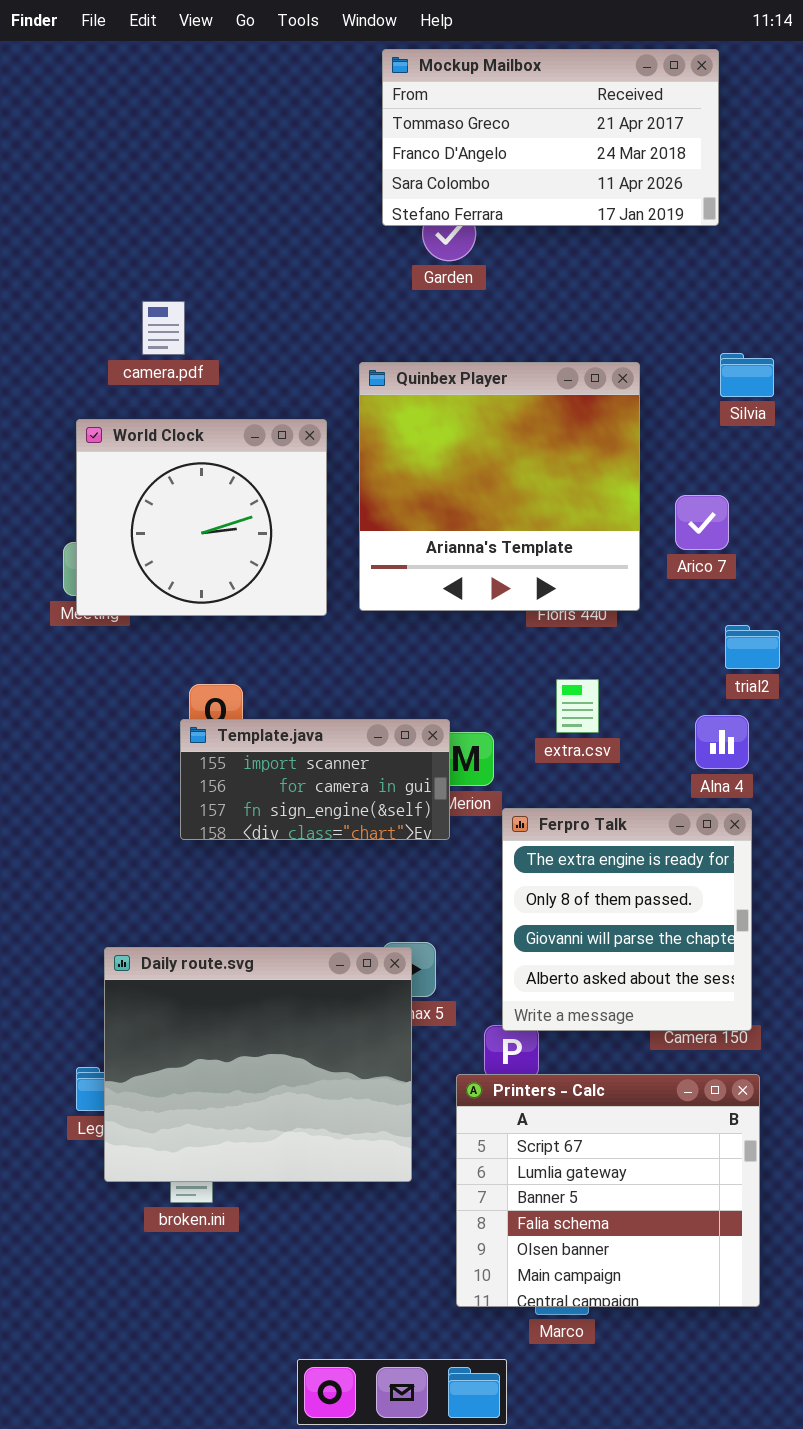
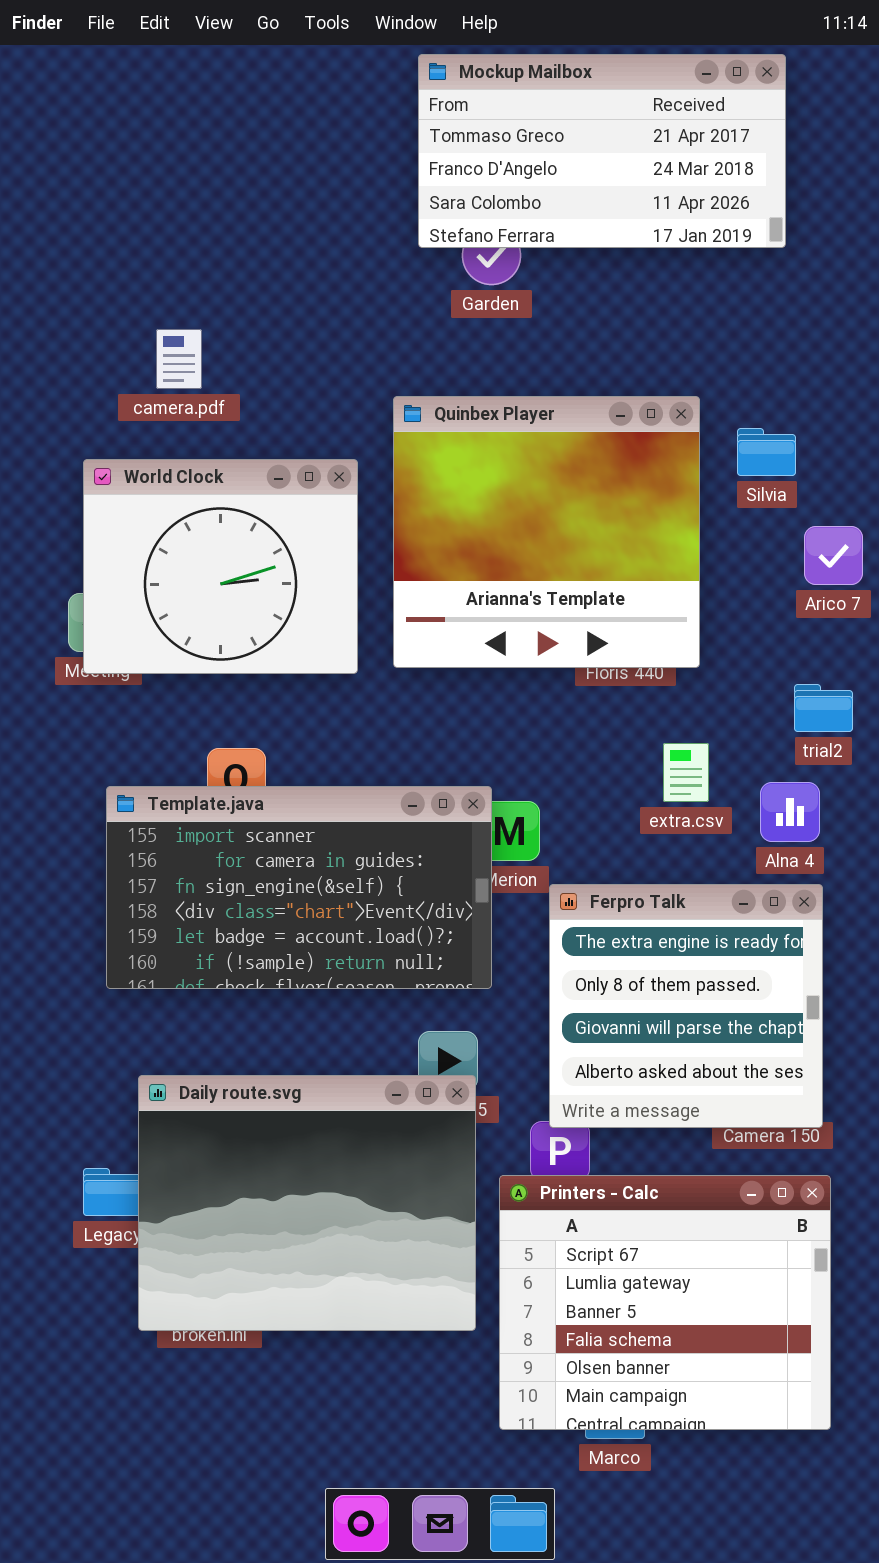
Silvia: [720,353,774,397] -> [737,428,796,476], moved
Arico 7: [675,495,729,550] -> [804,526,863,585], moved
extra.csv: [556,679,599,733] -> [663,743,709,802], moved
Template.java: [180,719,450,840] -> [106,786,492,989], resized
Daily route.svg: [104,947,412,1182] -> [138,1075,476,1331], moved

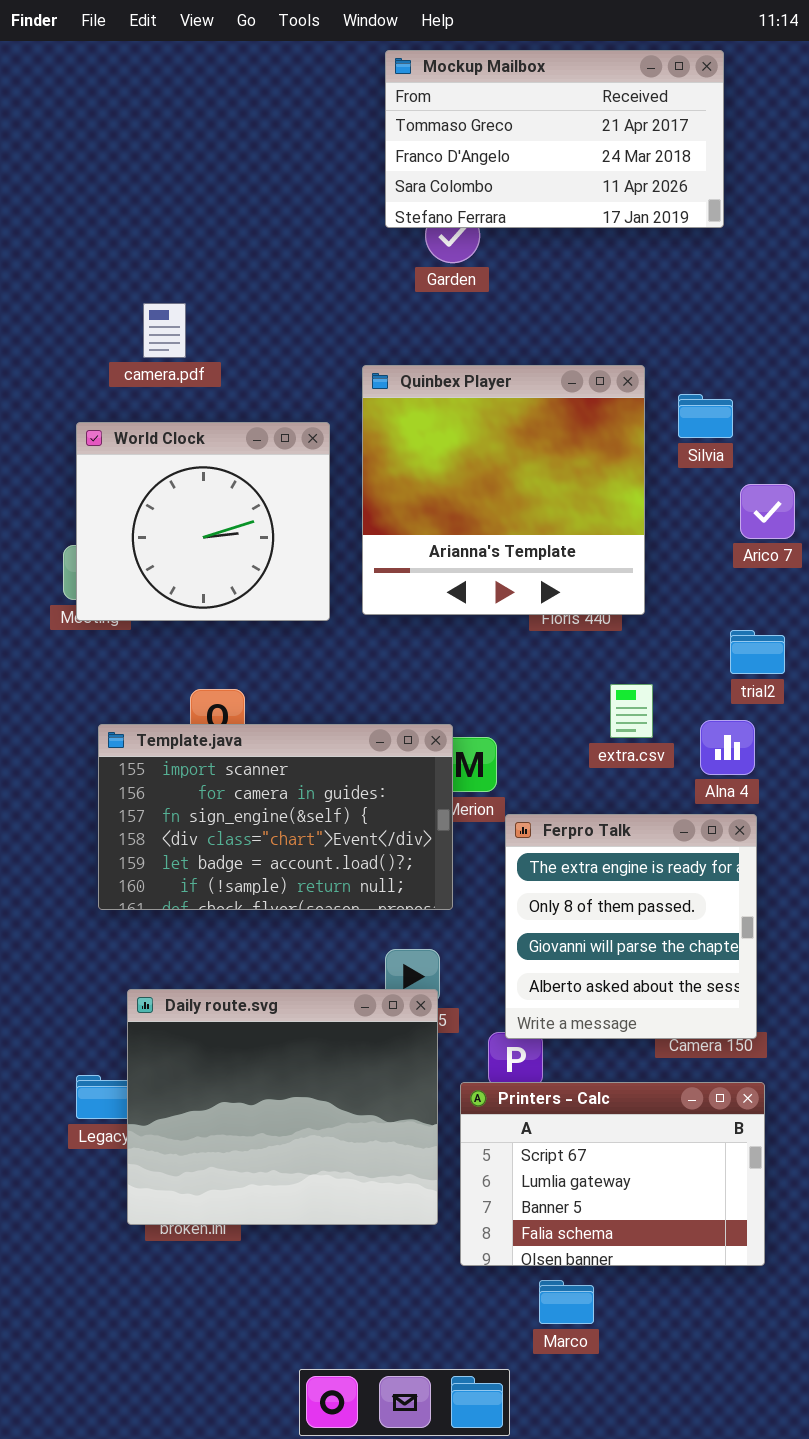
Printers - Calc: [499,1175,831,1430] -> [460,1082,765,1266], resized

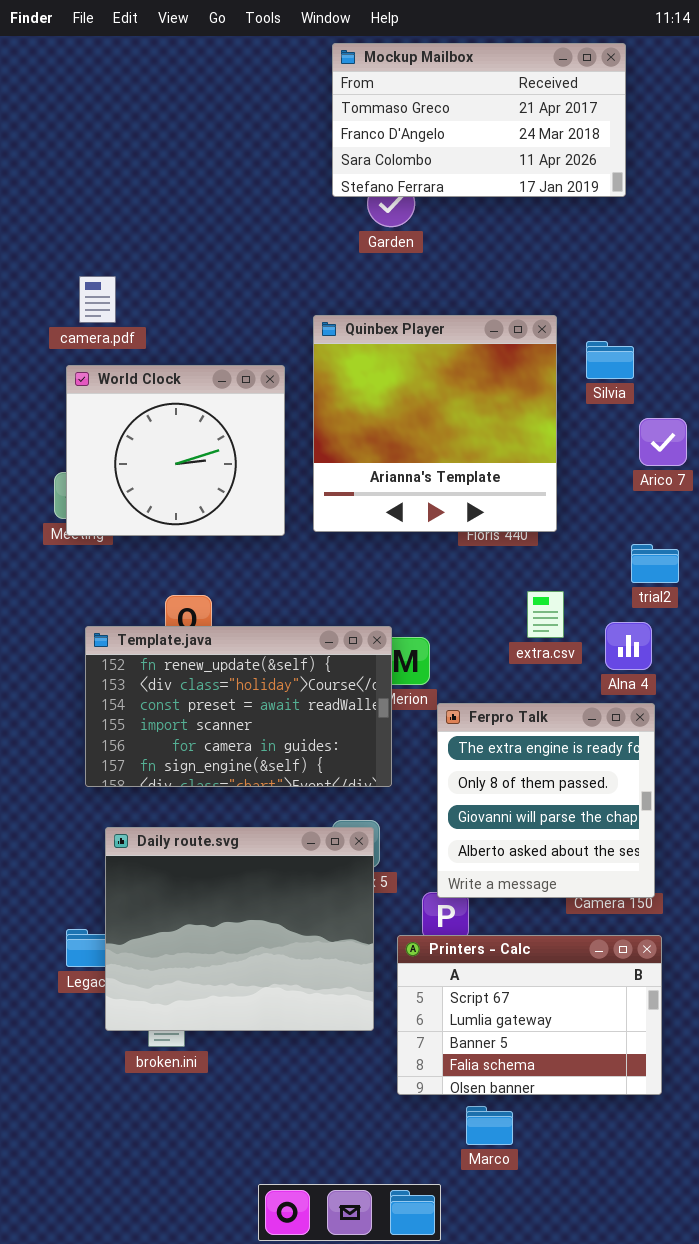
camera.pdf: [143,303,186,358] -> [79,276,116,323], moved
Template.java: [98,724,453,910] -> [85,626,392,787], scrolled up 3 rows
Daily route.svg: [127,989,438,1225] -> [105,827,374,1031], moved

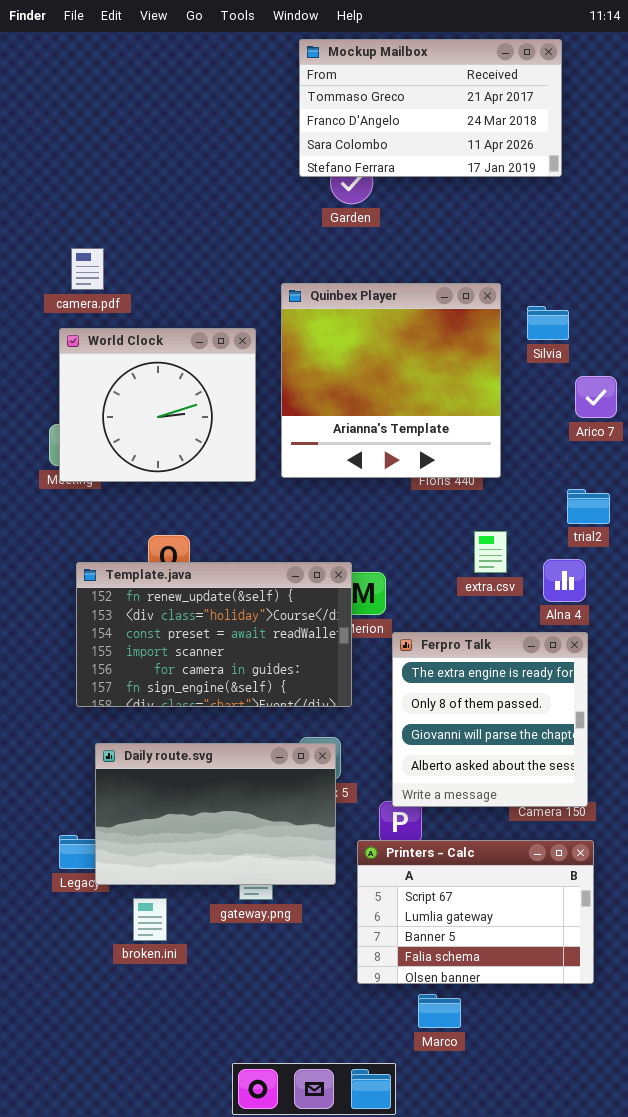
Daily route.svg: [105,827,374,1031] -> [95,743,336,885], resized

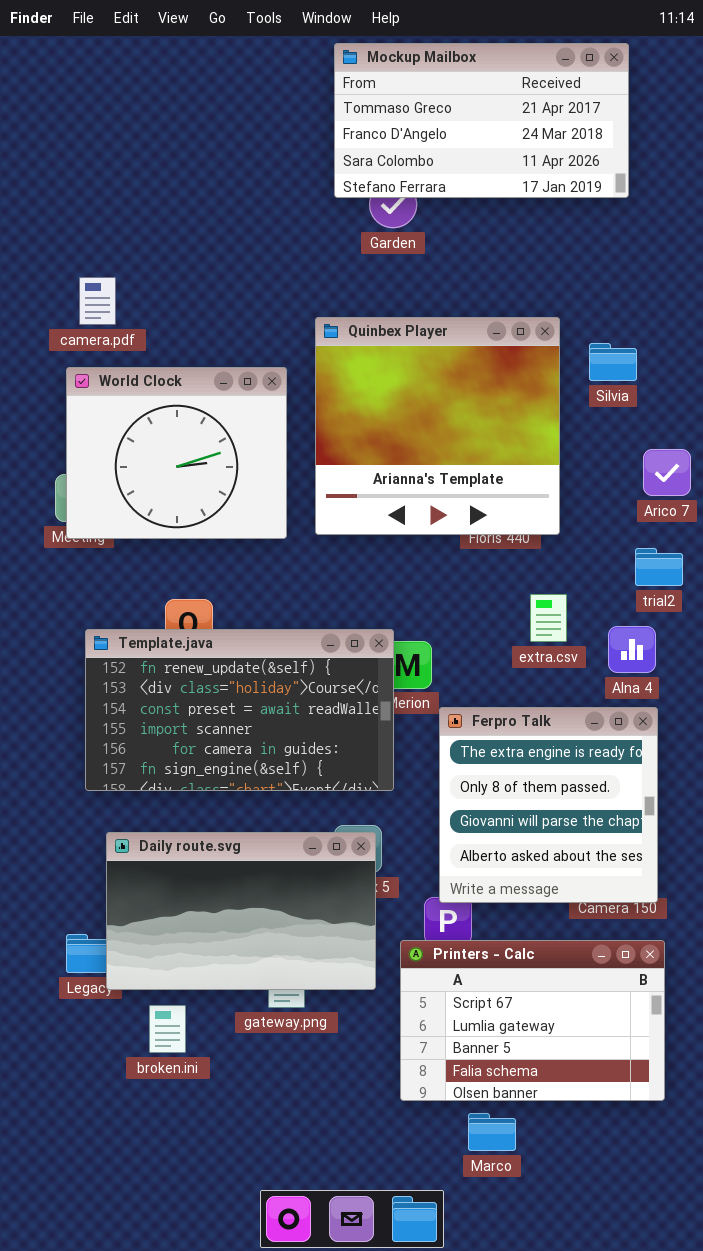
Arico 7: [575,376,617,418] -> [643,449,691,496], moved

